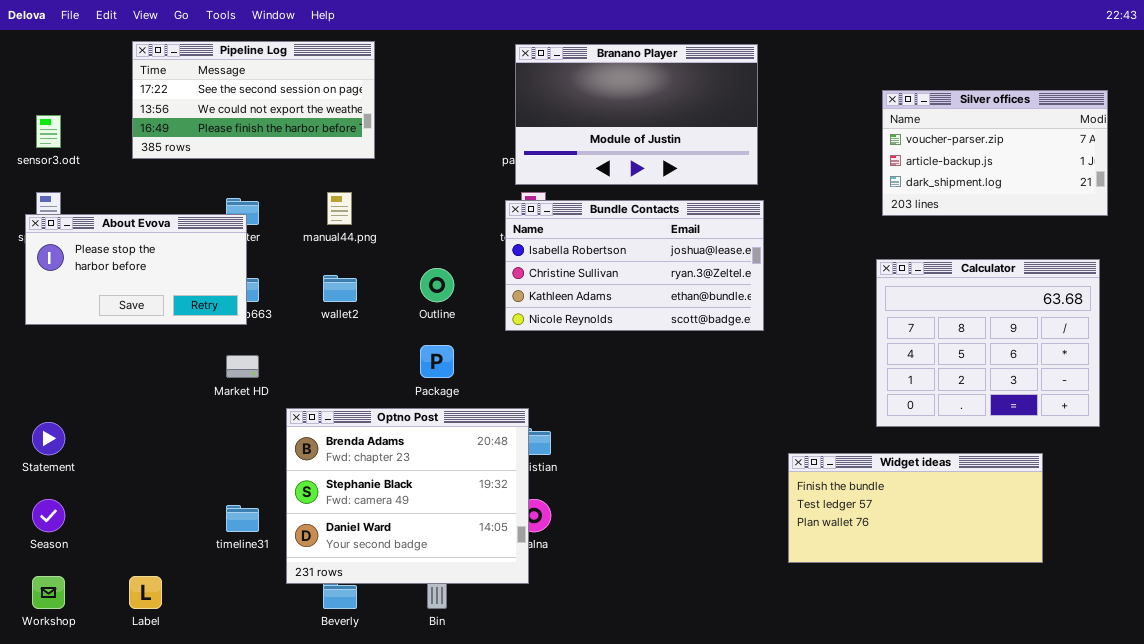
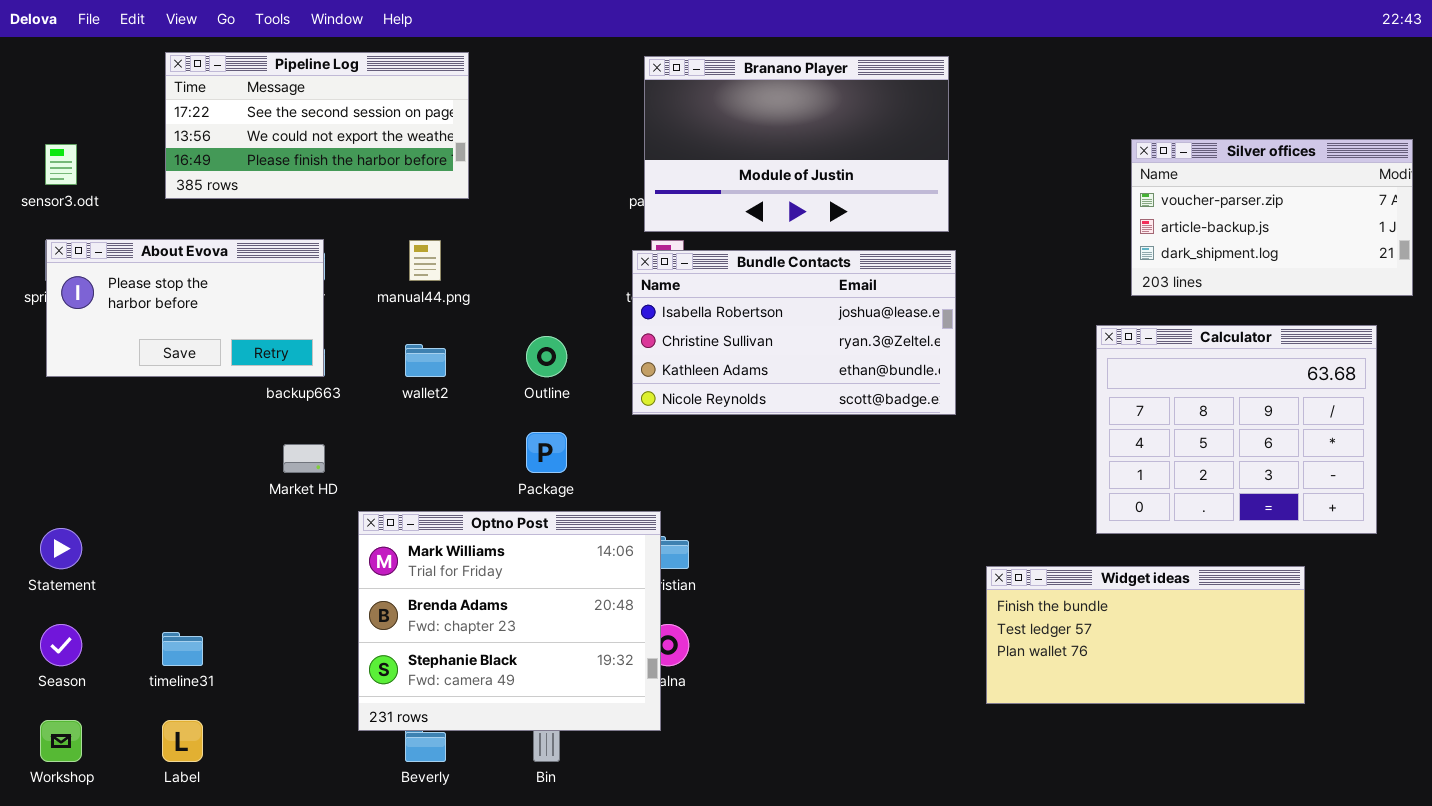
Silver offices: [882,90,1108,216] -> [1131,139,1413,296], moved
About Evova: [25,214,247,325] -> [46,239,324,377], moved
Optno Post: [286,408,529,584] -> [358,511,661,731], scrolled up 1 row
timeline31: [226,505,259,532] -> [162,632,203,666], moved

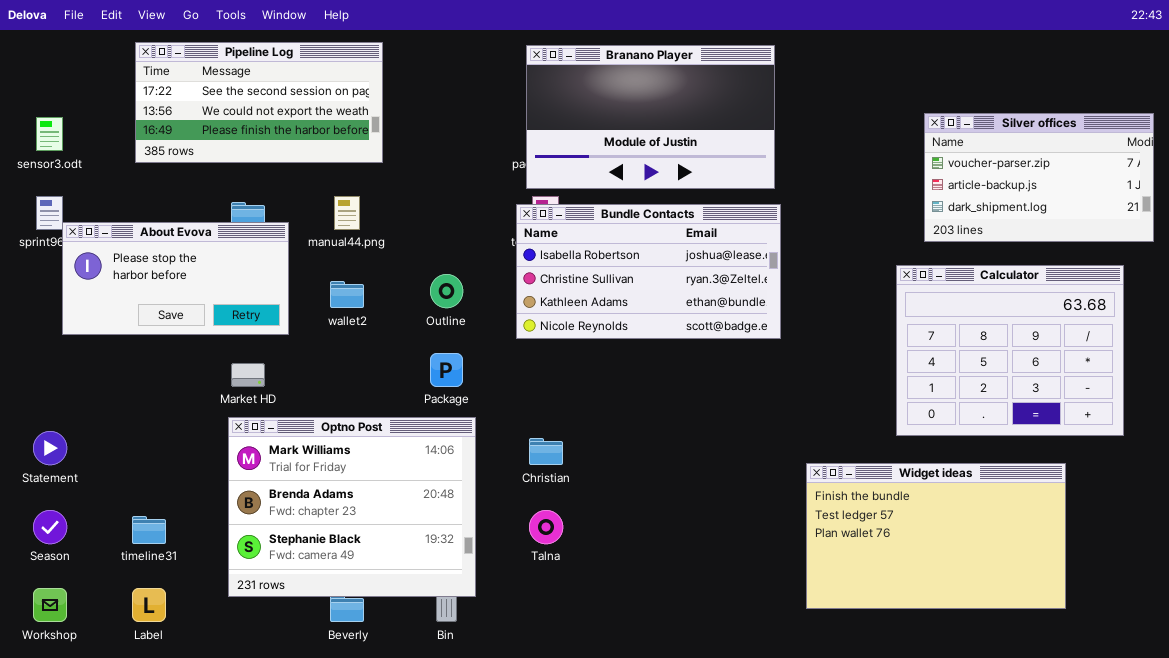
About Evova: [46,239,324,377] -> [62,222,289,335], moved
Optno Post: [358,511,661,731] -> [228,417,476,597], moved
Widget ideas: [986,566,1305,704] -> [806,463,1066,609], resized

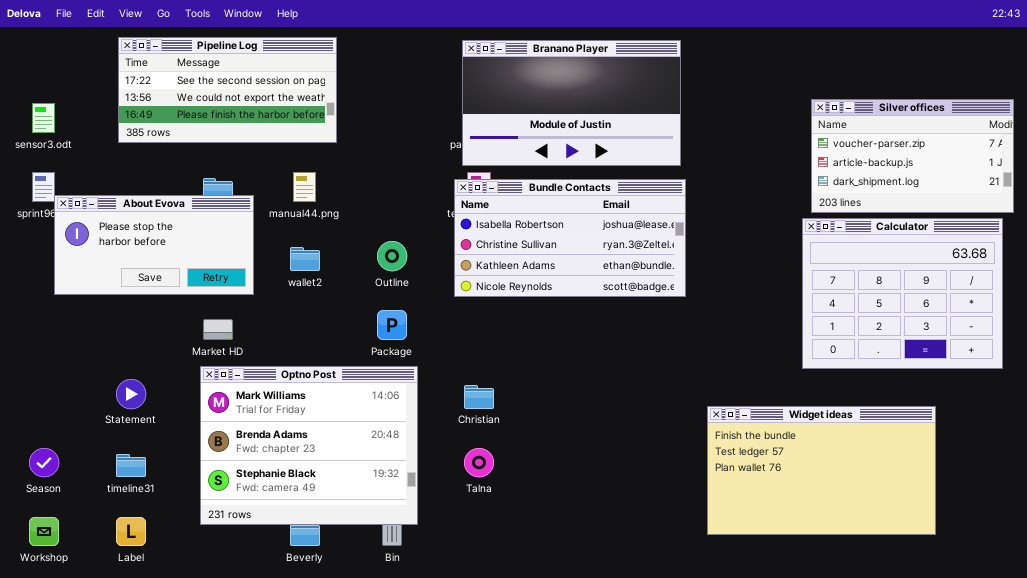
Calculator: [896,265,1124,436] -> [802,218,1003,369], moved
Statement: [33,431,67,465] -> [116,379,146,409], moved

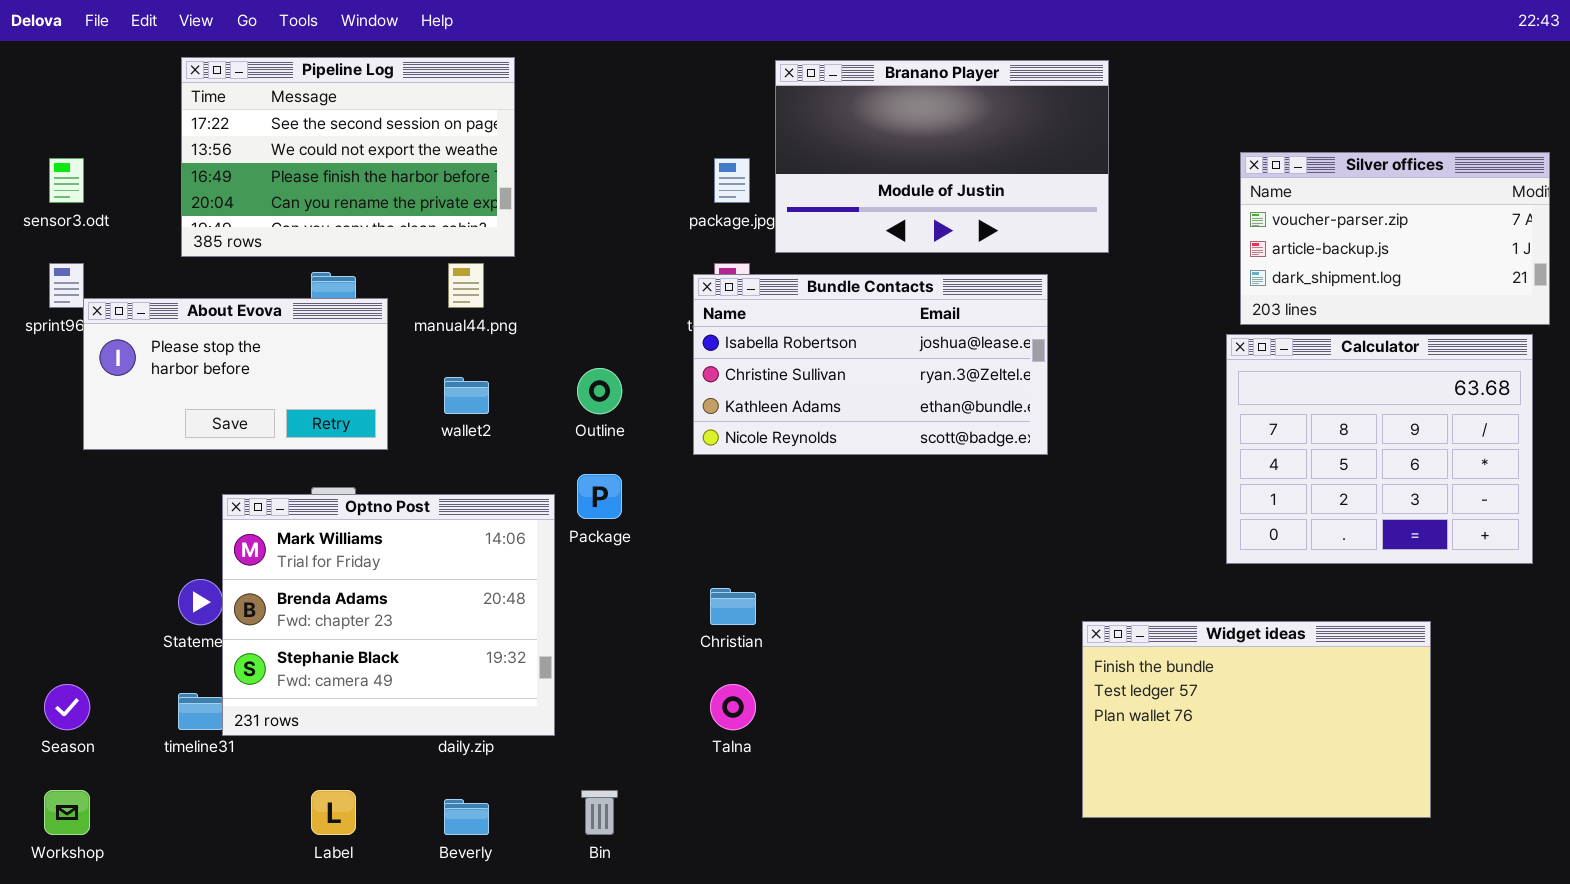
Pipeline Log: [118,37,337,143] -> [181,57,515,257], resized
Branano Player: [462,40,681,166] -> [775,60,1109,253], moved
Optno Post: [200,366,418,525] -> [222,494,555,736], moved
Label: [116,517,146,546] -> [311,790,356,835], moved

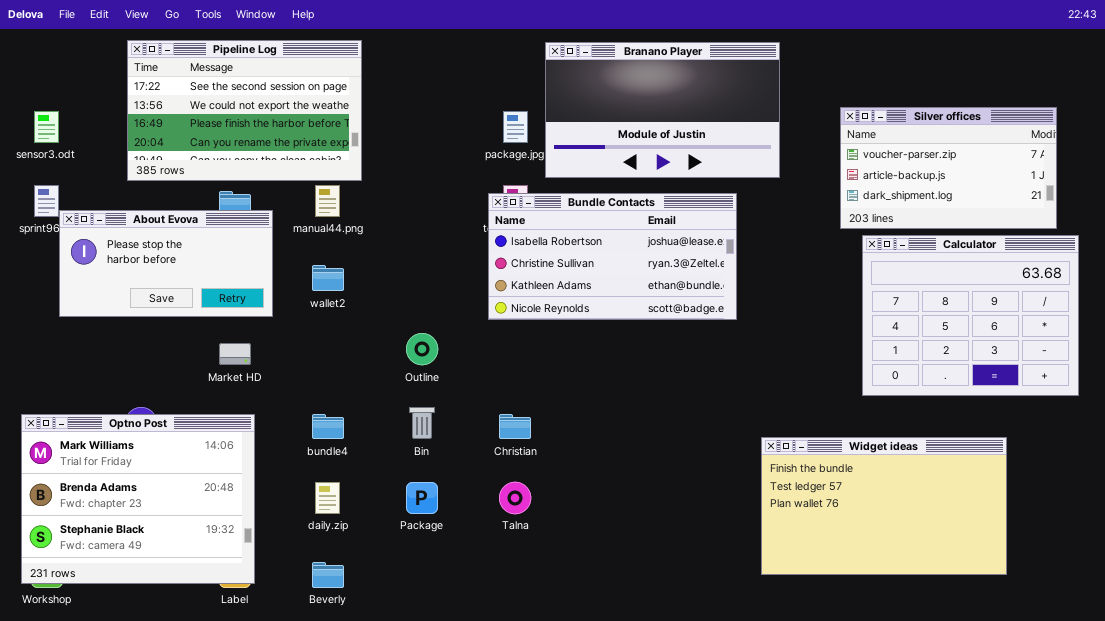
Silver offices: [1240,152,1550,325] -> [840,107,1057,229], moved
Outline: [577,368,622,414] -> [406,333,438,365], moved
Package: [577,474,622,519] -> [406,482,438,514], moved
Optno Post: [222,494,555,736] -> [21,414,255,584], moved
Bin: [581,790,618,835] -> [409,407,435,439], moved

